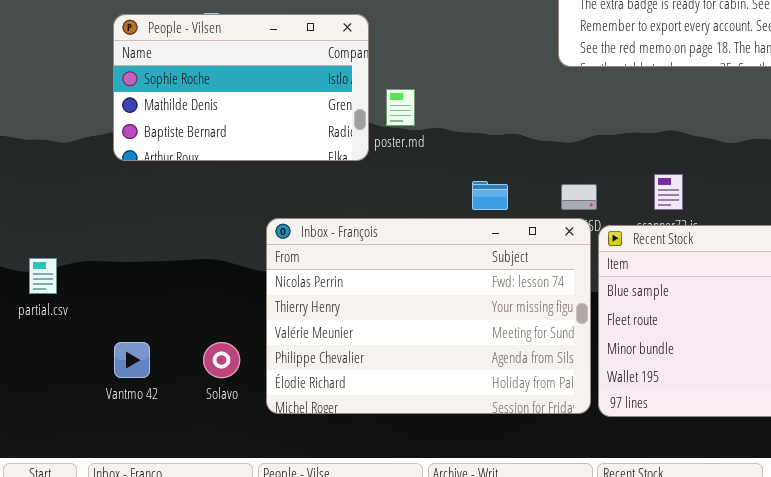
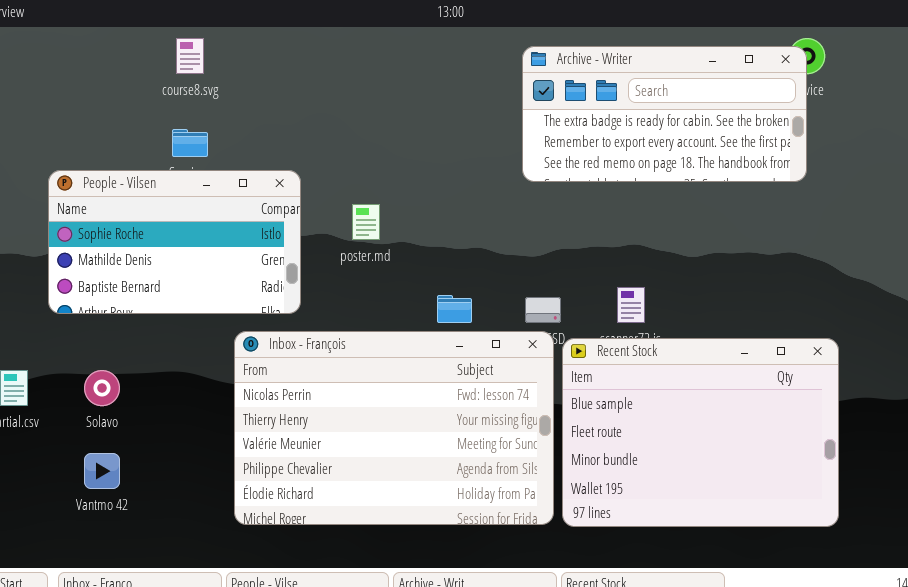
People - Vilsen: [113,14,369,161] -> [48,170,301,314], moved
Solavo: [203,342,240,378] -> [84,370,120,406], moved

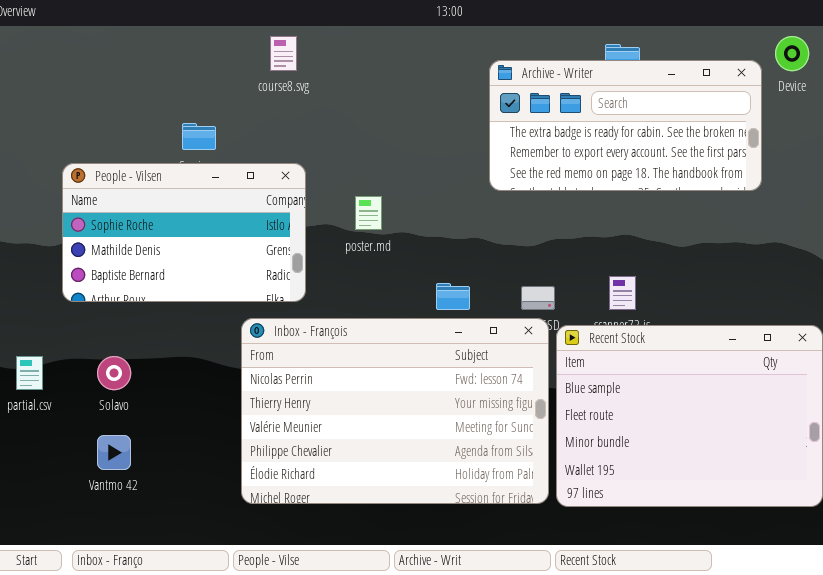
course8.svg: [176,38,204,74] -> [270,36,297,71], moved
Archive - Writer: [522,46,807,182] -> [489,60,762,191], moved

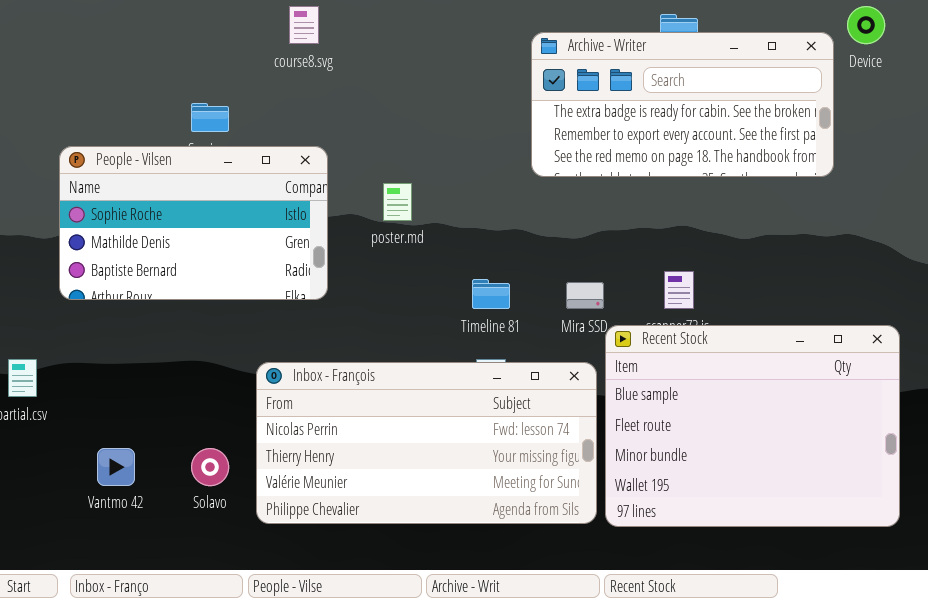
Inbox - François: [241,318,549,504] -> [256,362,597,524], resized
Solavo: [97,356,131,390] -> [191,448,229,486], moved

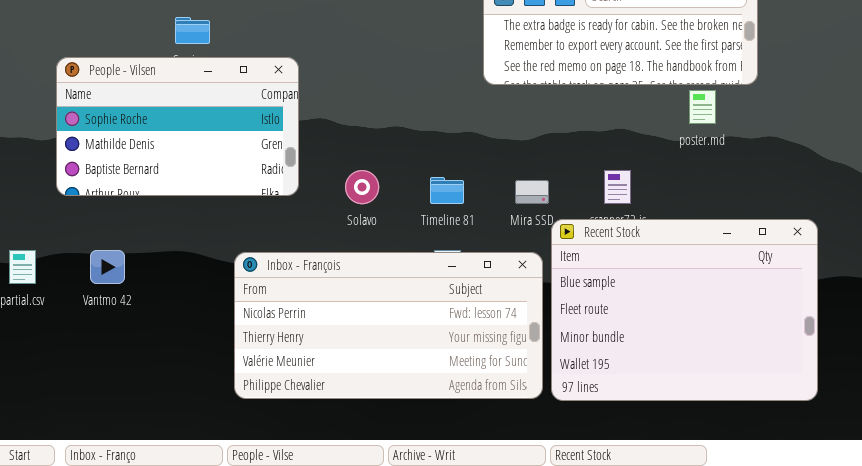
poster.md: [383,183,412,221] -> [689,90,716,124], moved
Vantmo 42: [97,448,135,486] -> [90,250,125,284], moved
Solavo: [191,448,229,486] -> [345,170,379,204], moved

